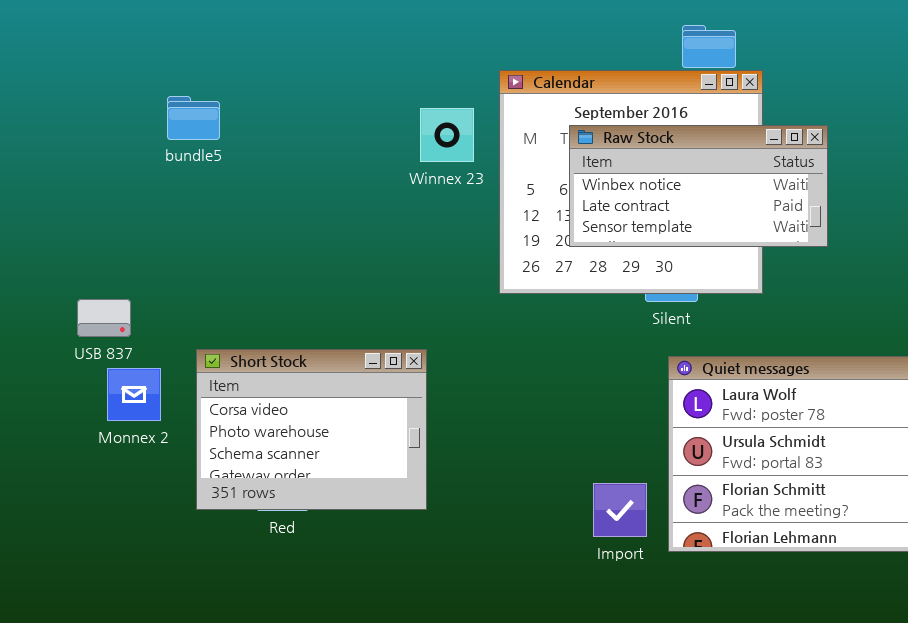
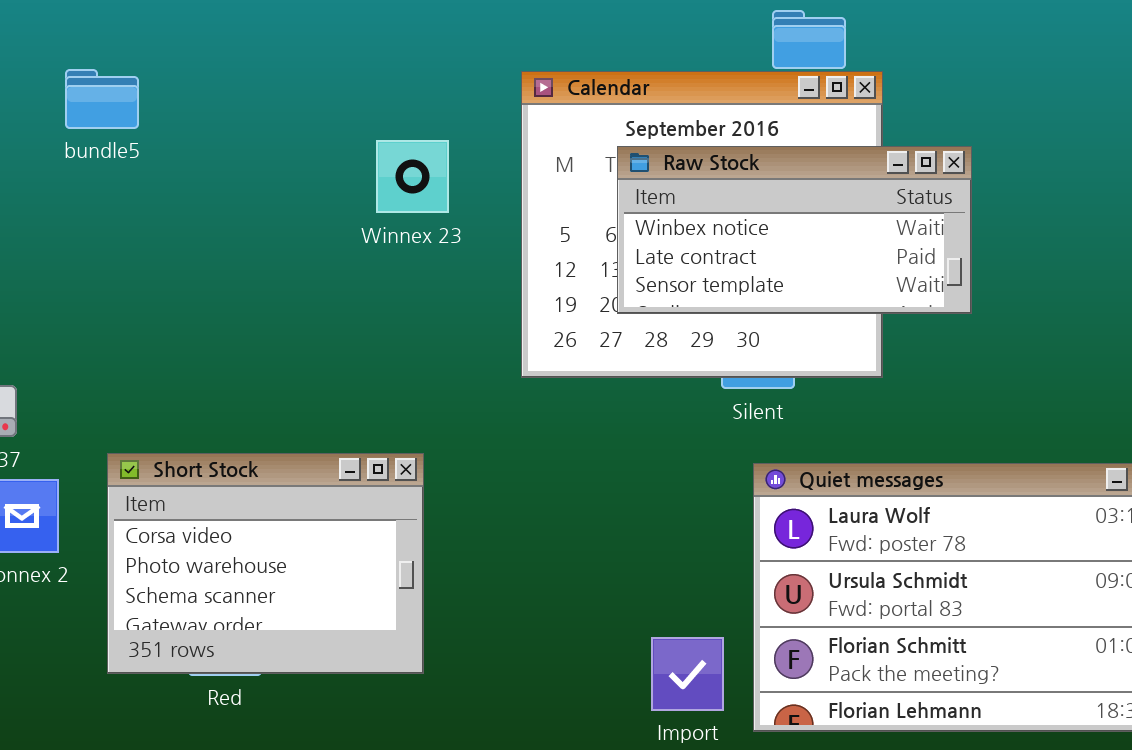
bundle5: [167,96,220,140] -> [65,69,139,129], moved
Winnex 23: [420,108,474,162] -> [376,140,449,213], moved

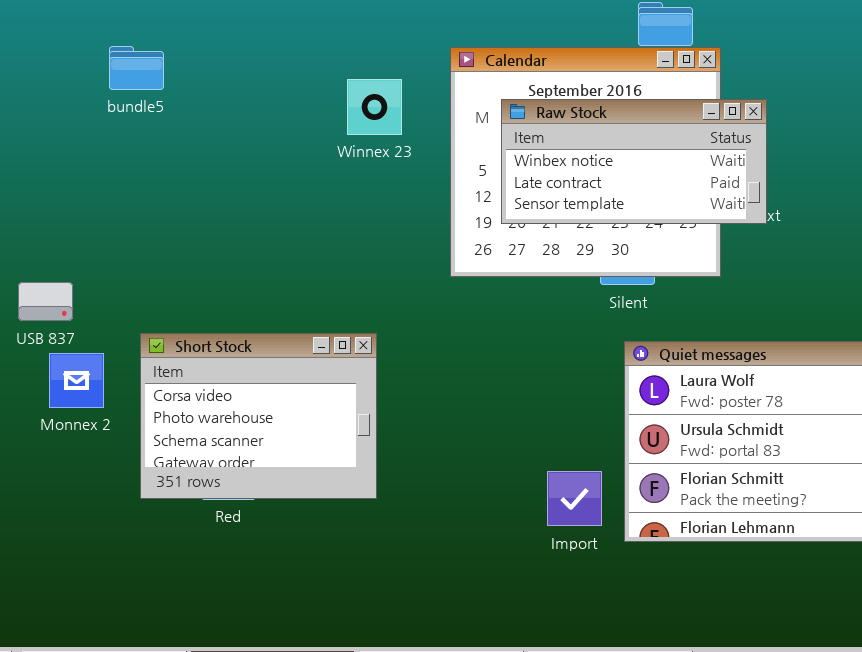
Winnex 23: [376,140,449,213] -> [347,79,402,135], moved
Raw Stock: [617,146,972,314] -> [501,99,767,224], moved

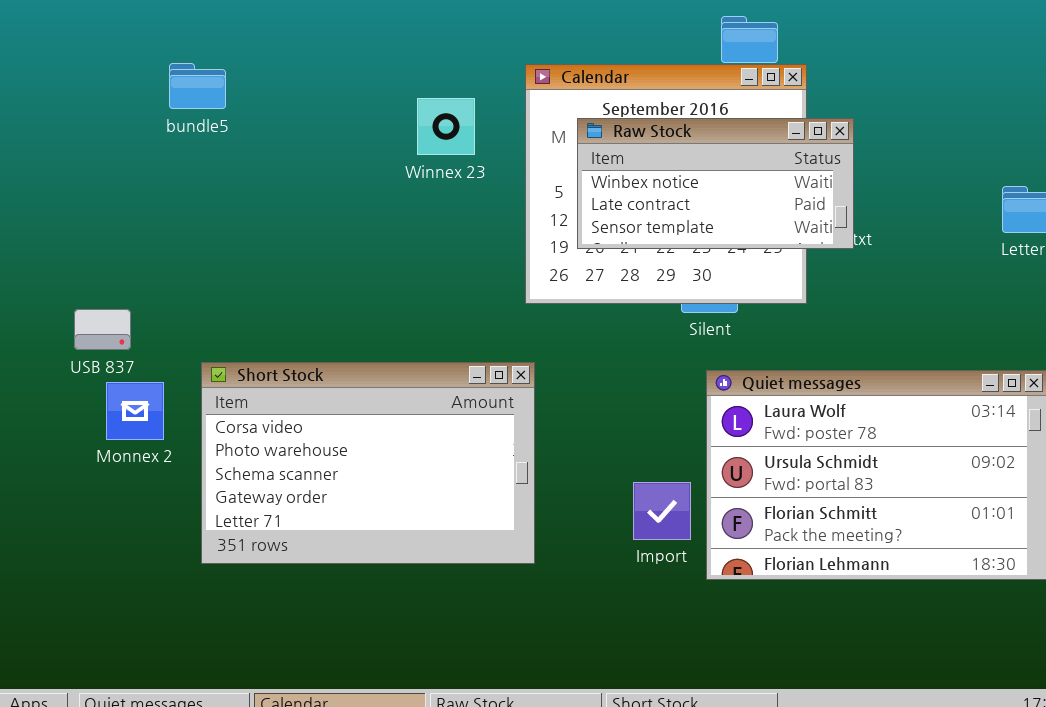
Short Stock: [140,333,377,499] -> [201,362,535,564], resized
Import: [547,471,602,526] -> [633,482,691,540], moved

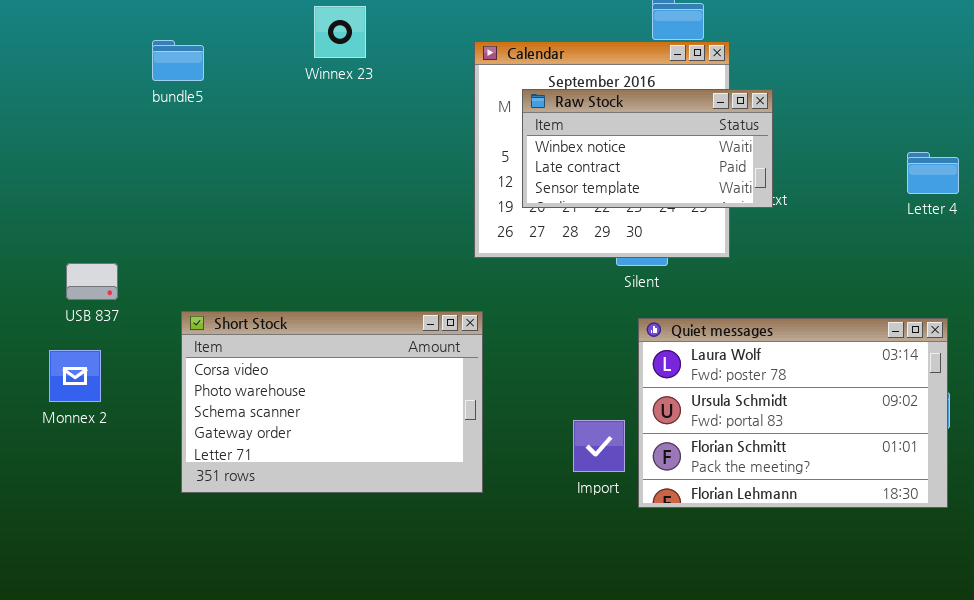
Winnex 23: [417,98,475,155] -> [314,6,366,58], moved
Monnex 2: [106,382,164,440] -> [49,350,101,402], moved

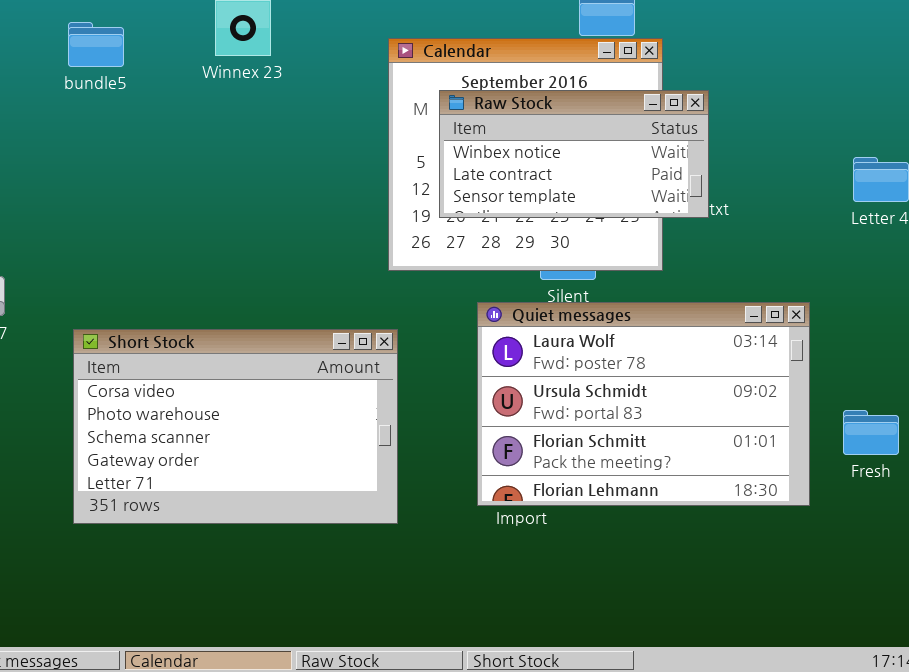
bundle5: [152,40,204,81] -> [68,22,124,67], moved
Quiet messages: [638,318,948,508] -> [477,302,810,506], moved

